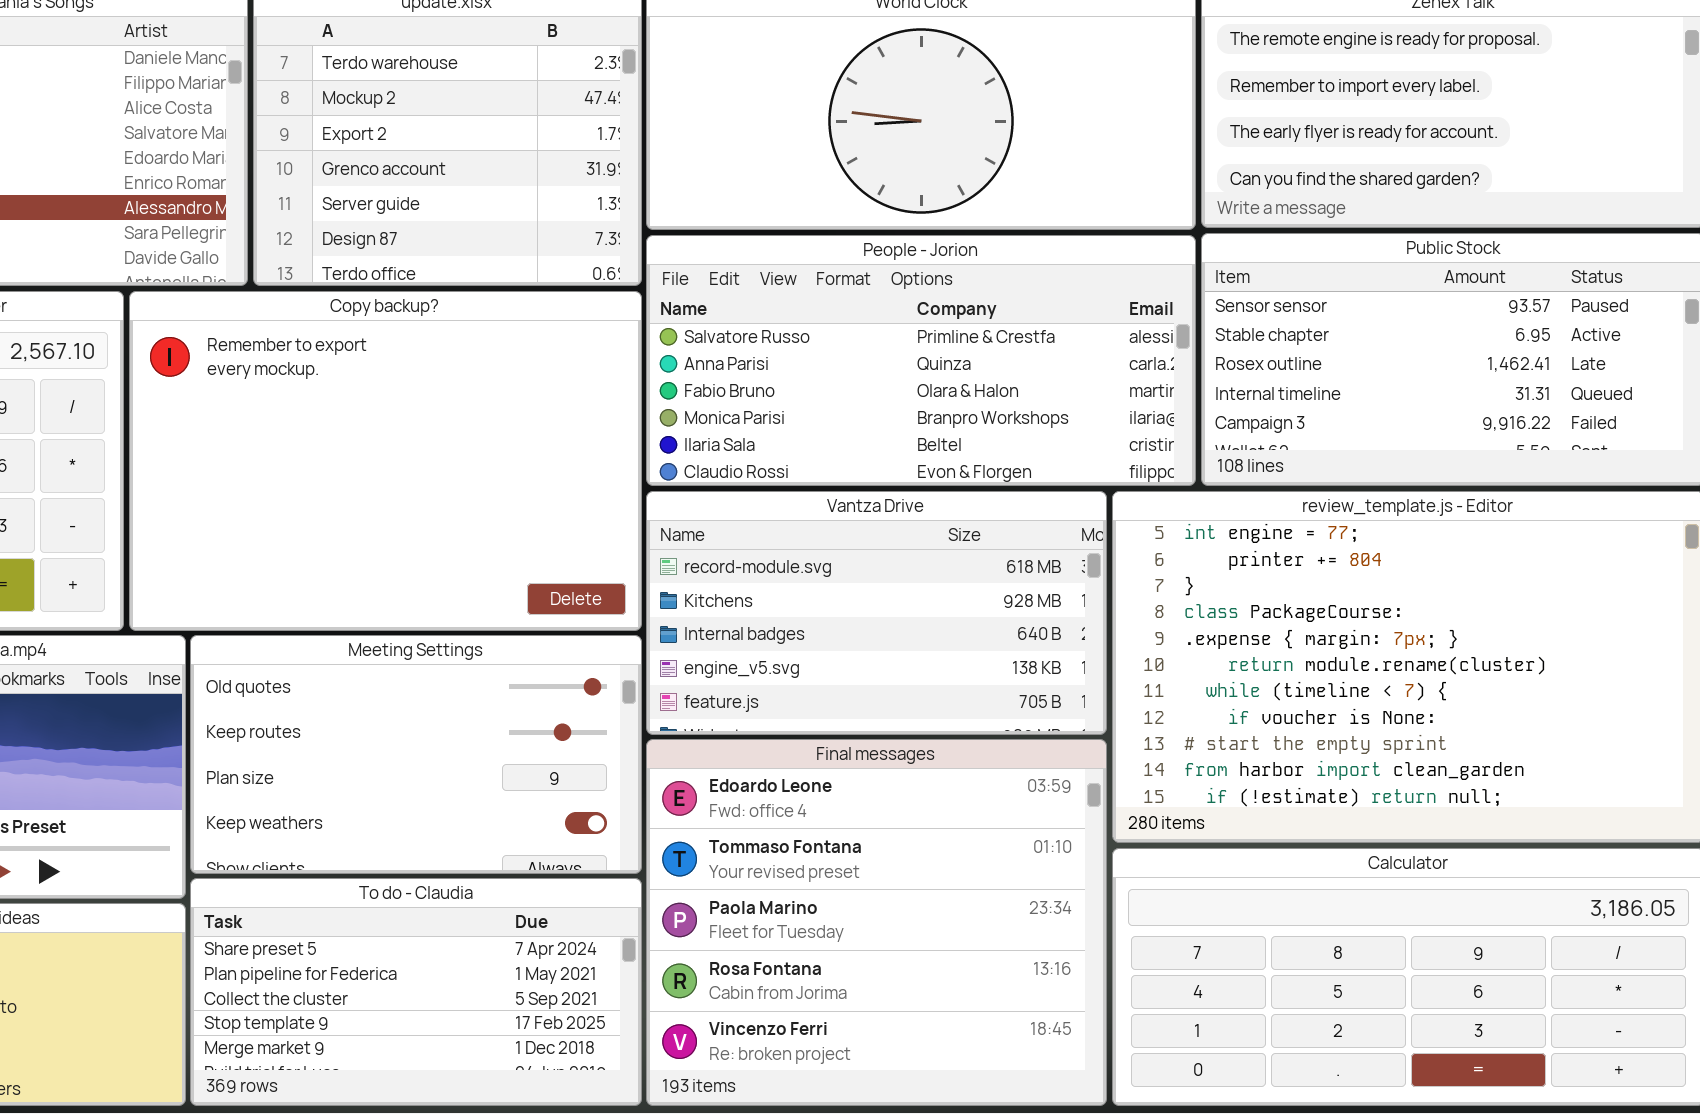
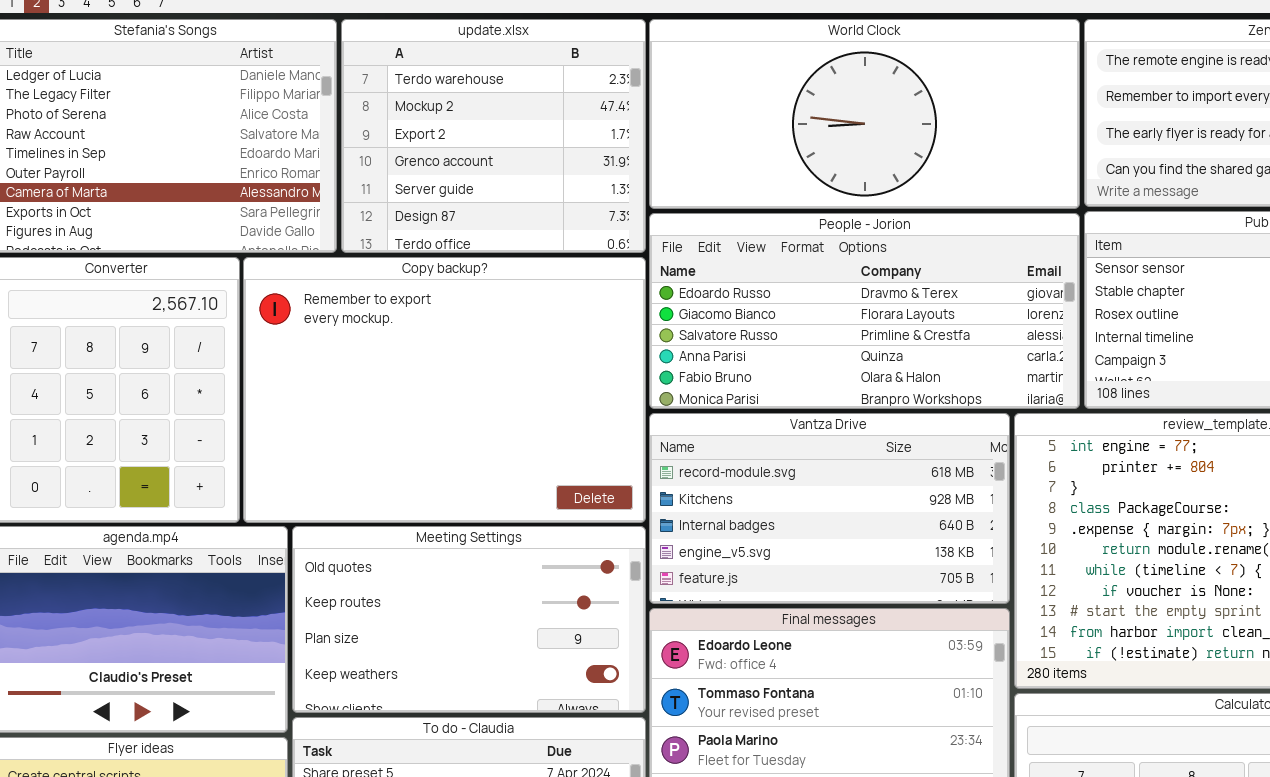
People - Jorion: [646,235,1196,486] -> [649,213,1080,409], scrolled up 2 rows

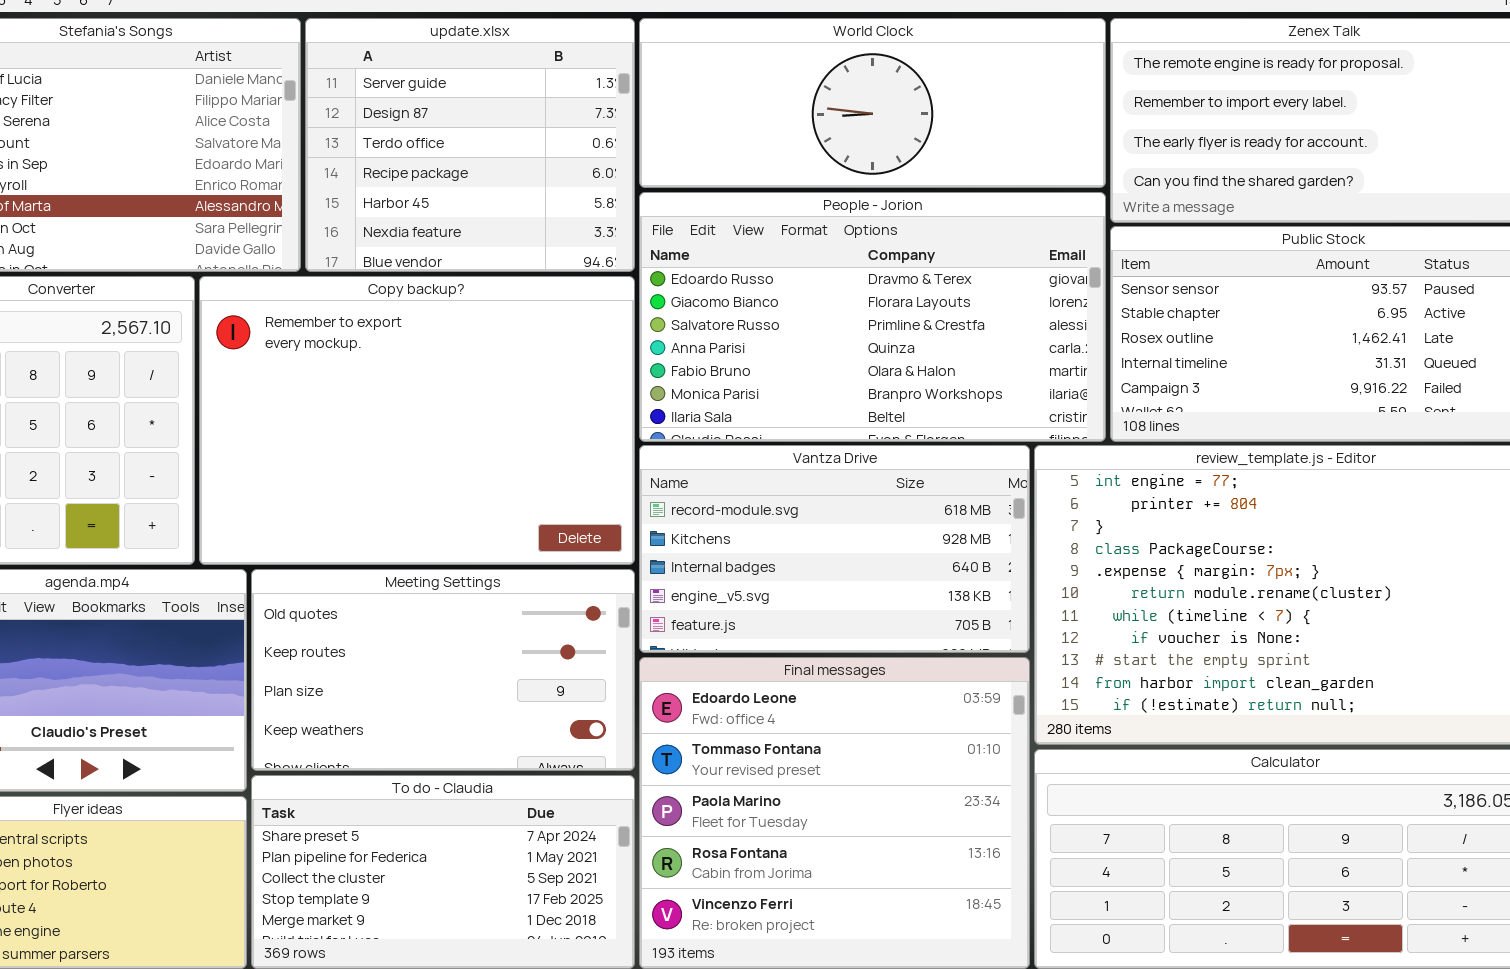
update.xlsx: [341,19,646,253] -> [305,18,635,272], scrolled down 4 rows
World Clock: [649,19,1080,209] -> [639,18,1106,188], resized
People - Jorion: [649,213,1080,409] -> [639,192,1106,442], resized

